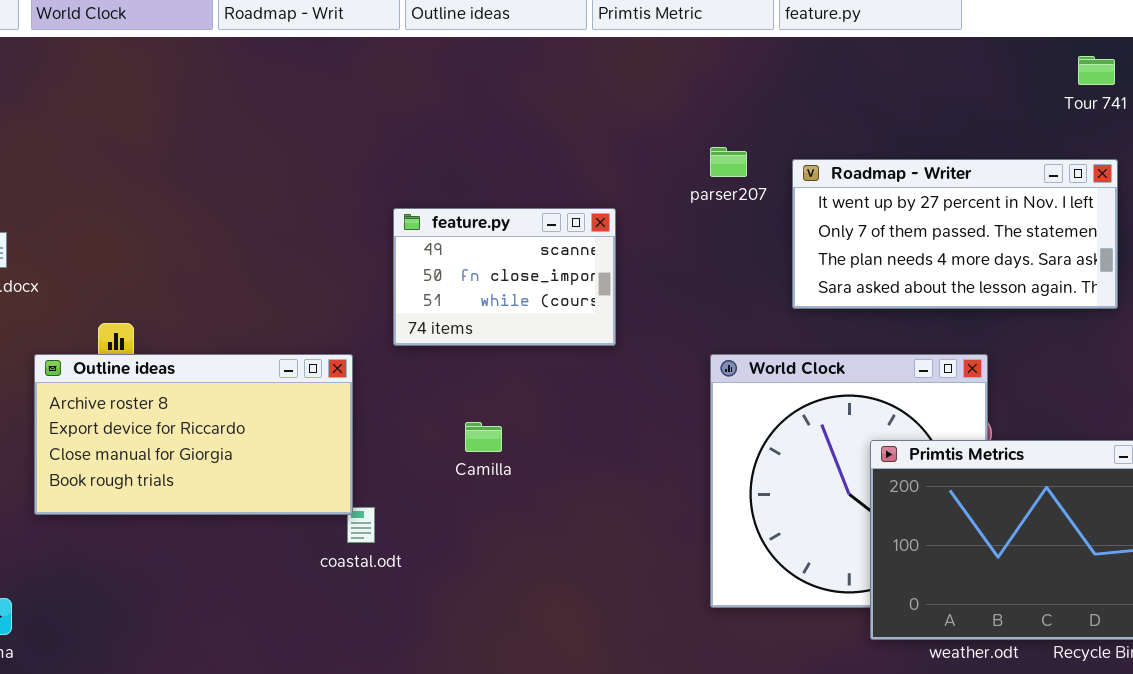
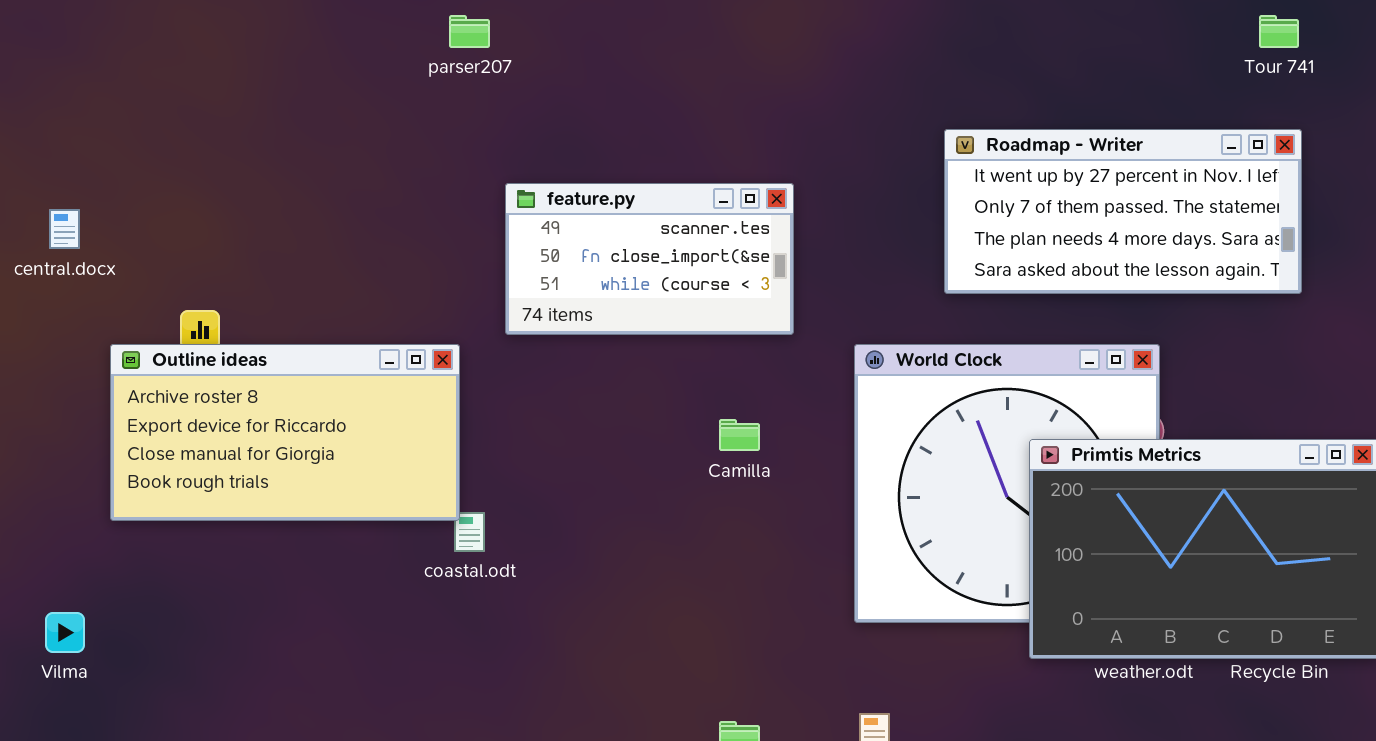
parser207: [710,147,747,177] -> [449,15,490,48], moved
feature.py: [393,208,616,346] -> [505,183,794,335], resized
Camilla: [465,422,502,452] -> [719,419,760,451], moved

